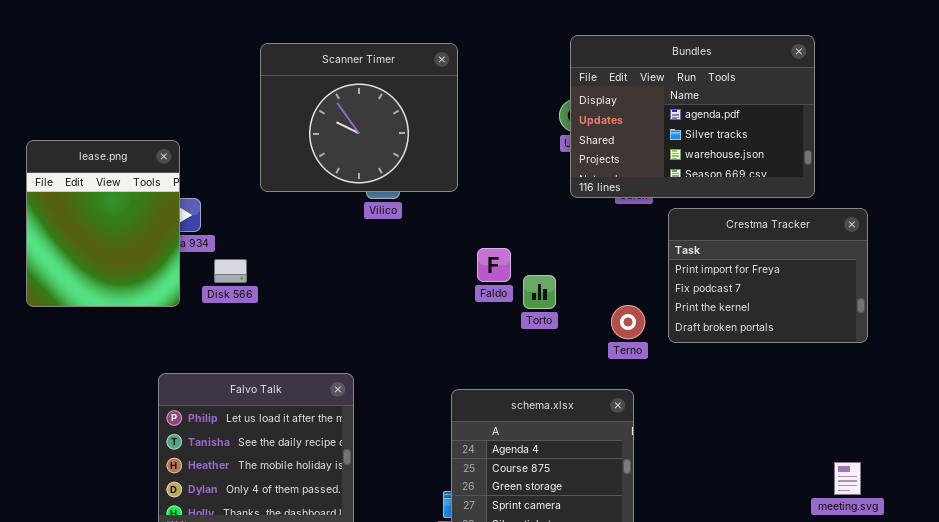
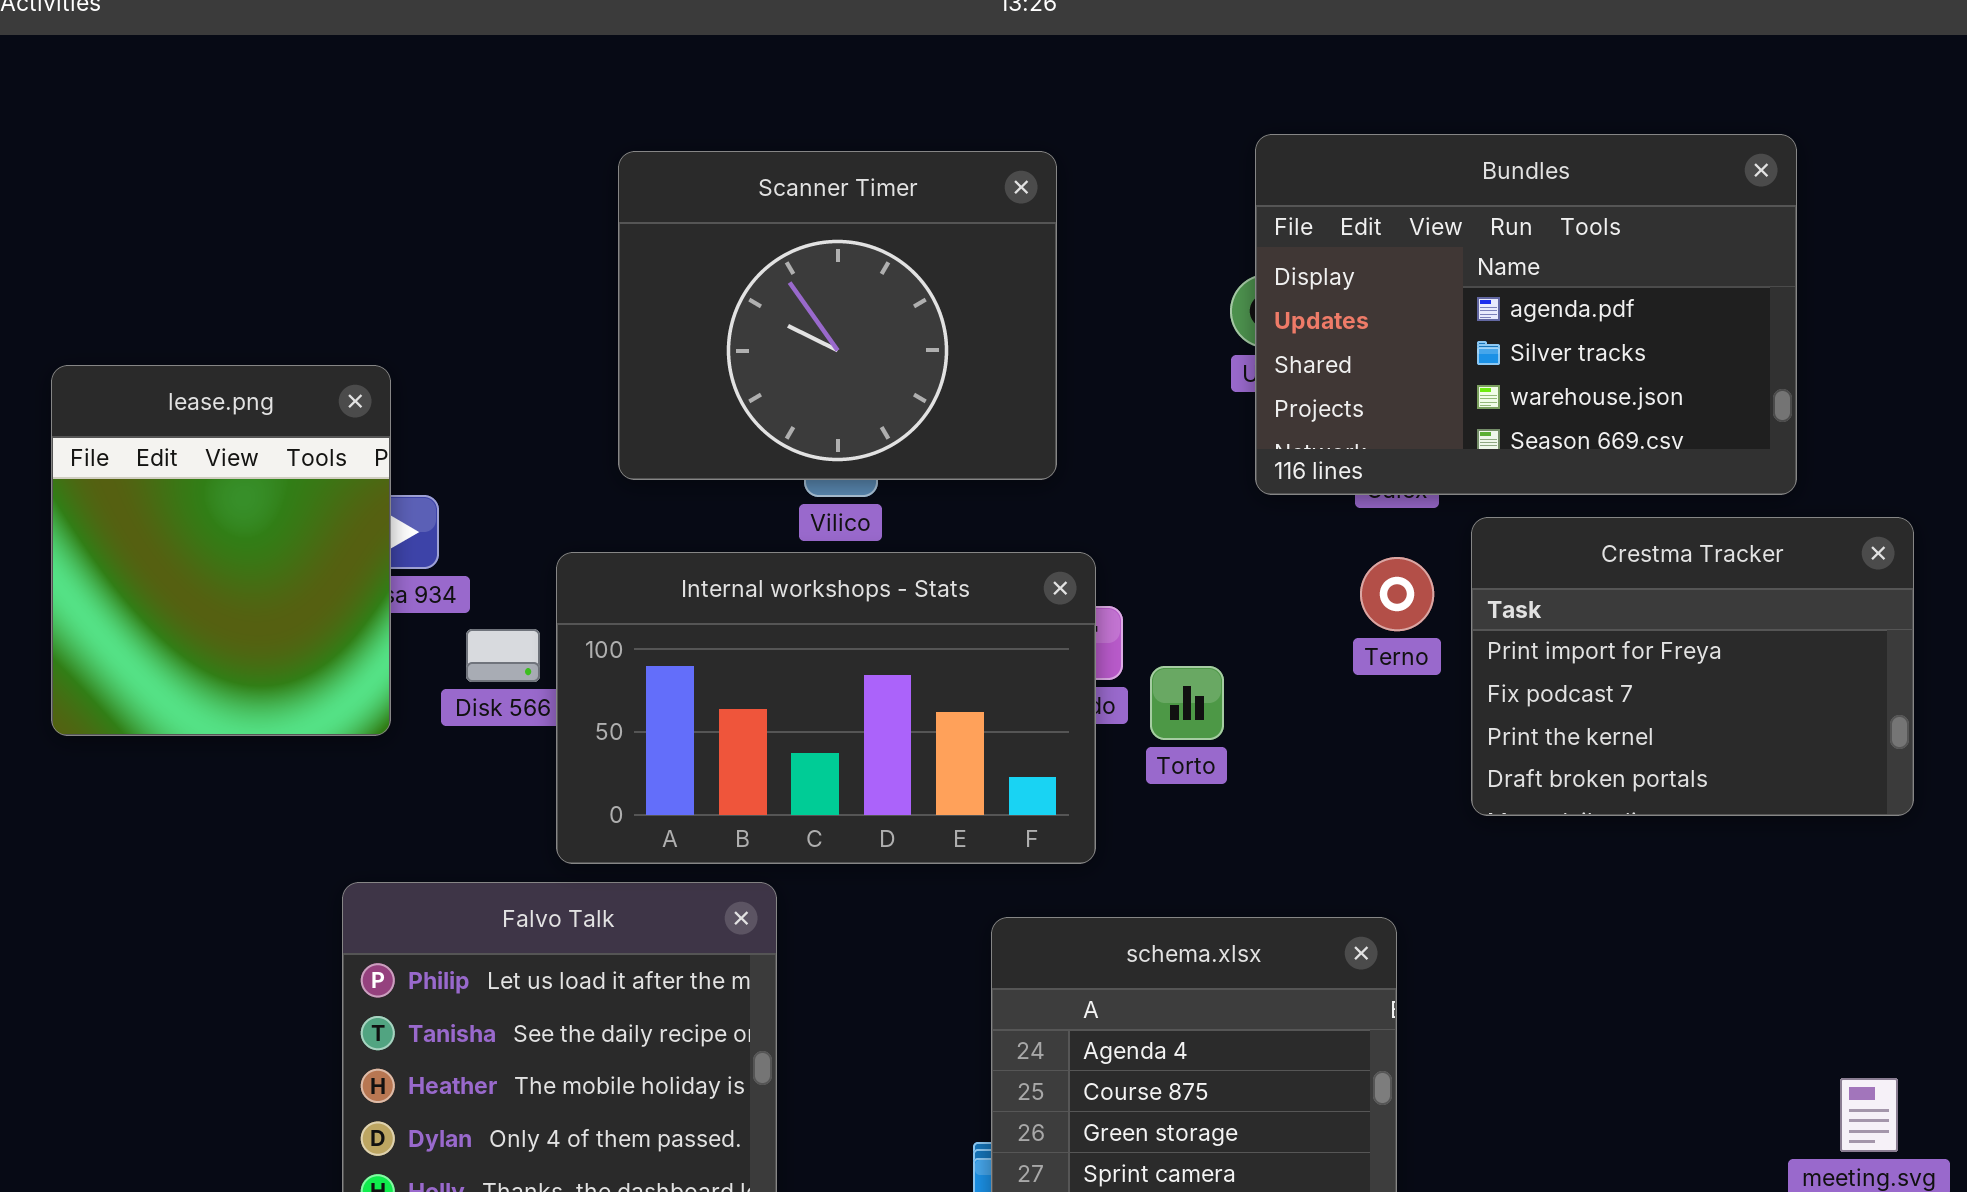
Scanner Timer: [260,43,458,192] -> [618,151,1057,480], moved
Internal workshops - Stats: none -> [556,552,1096,864], opened
Terno: [611,305,645,339] -> [1360,557,1434,631], moved

